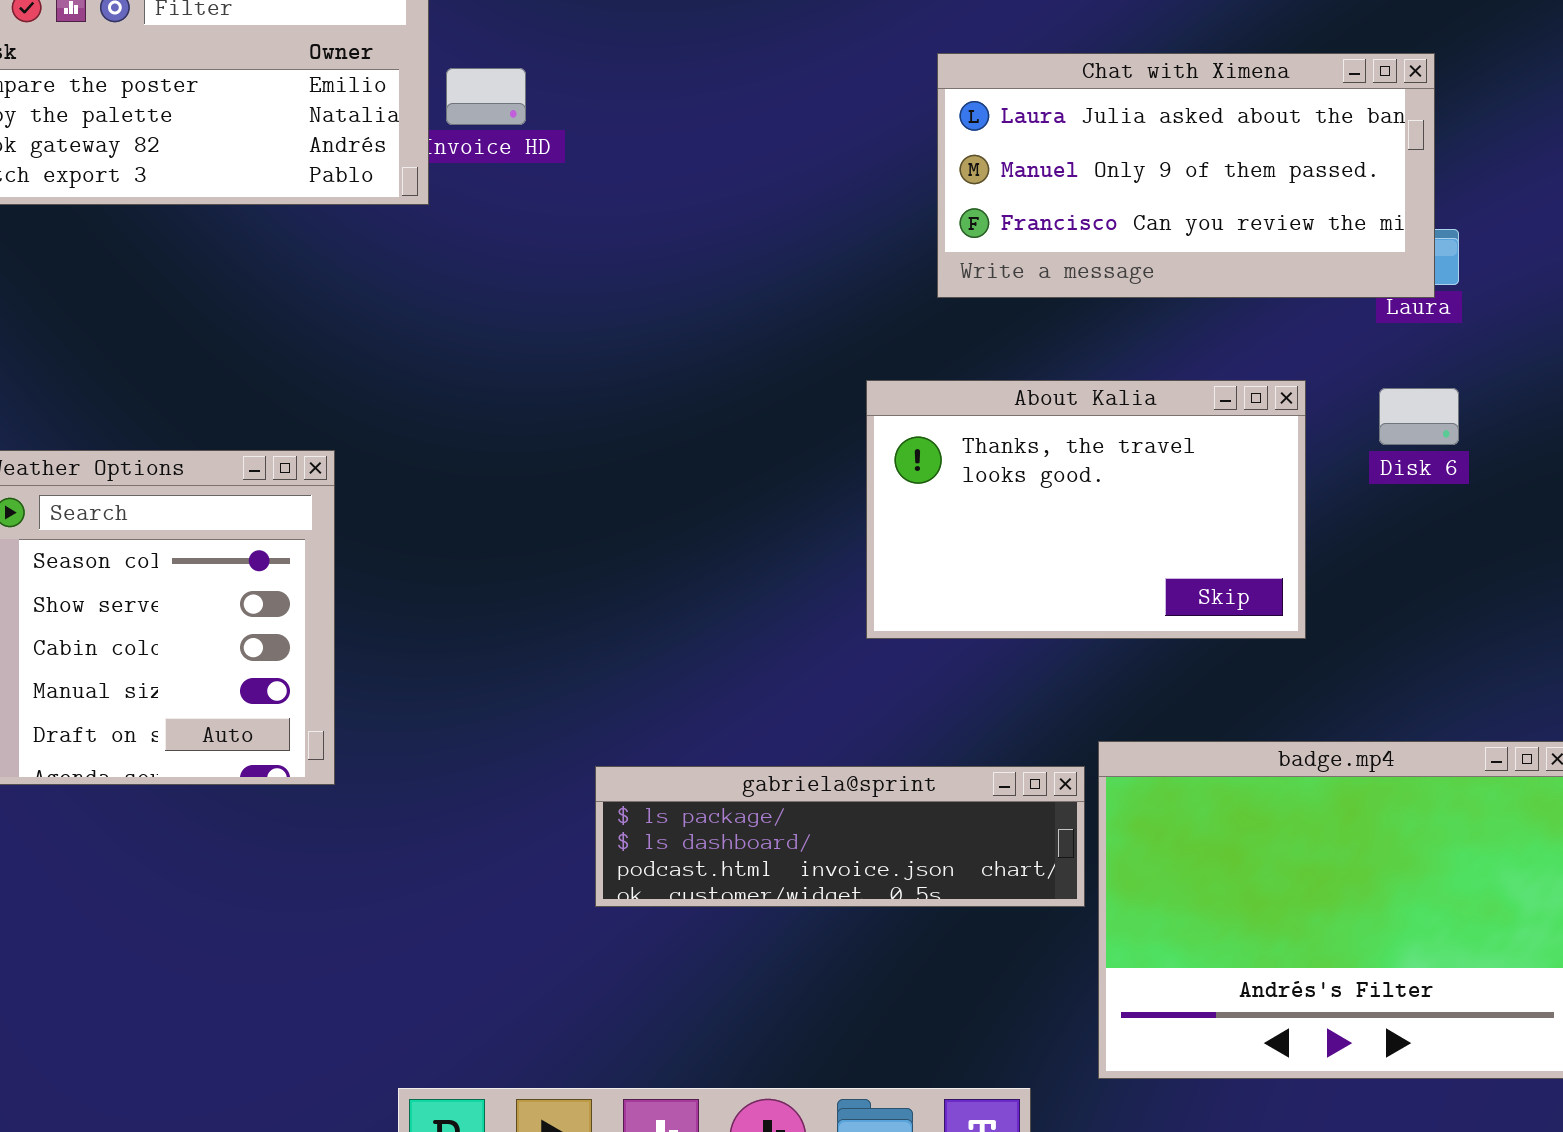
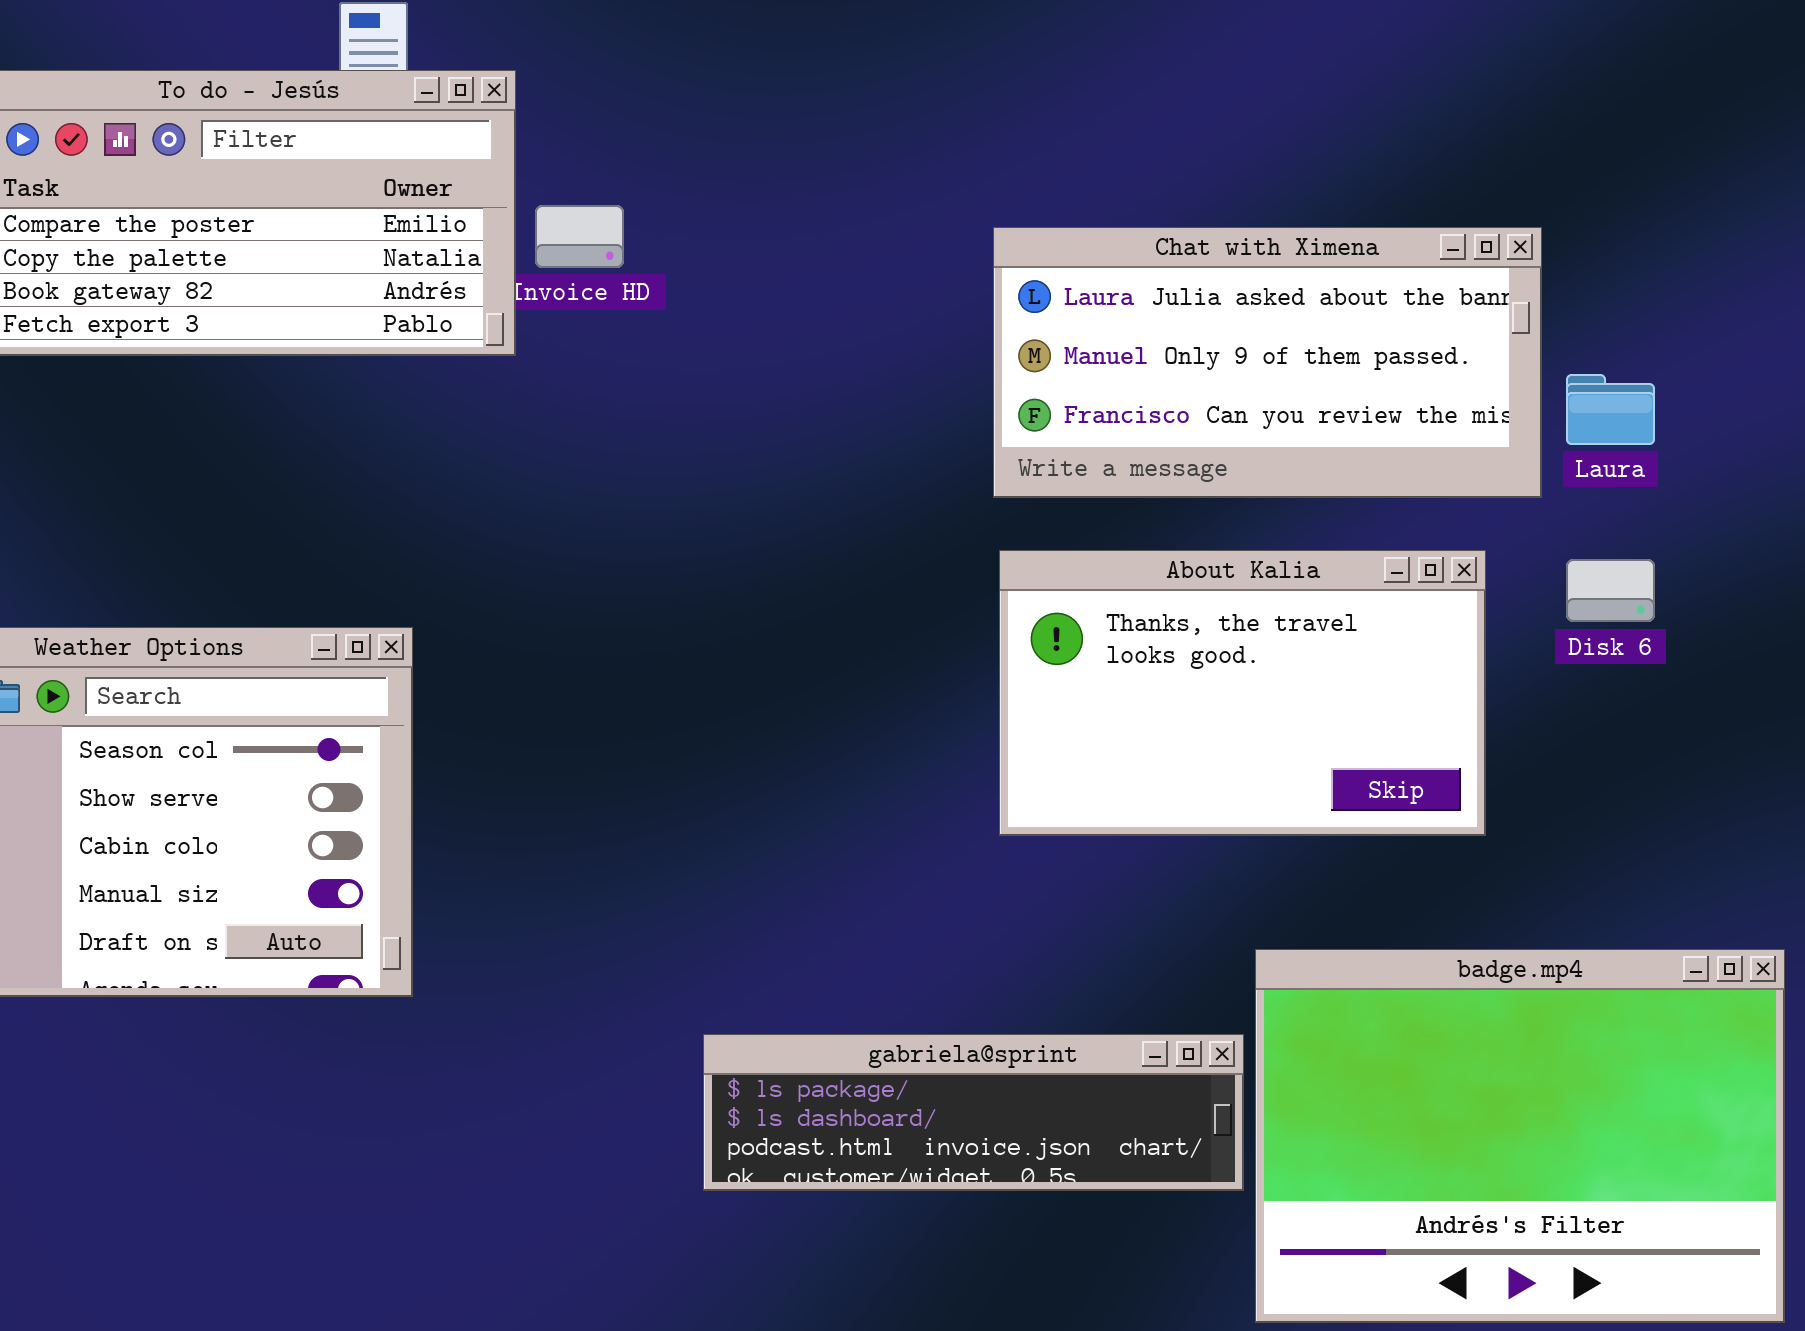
Chat with Ximena: [937,53,1435,298] -> [993,227,1542,498], moved
gabriela@sprint: [595,766,1085,907] -> [703,1034,1244,1191], moved

